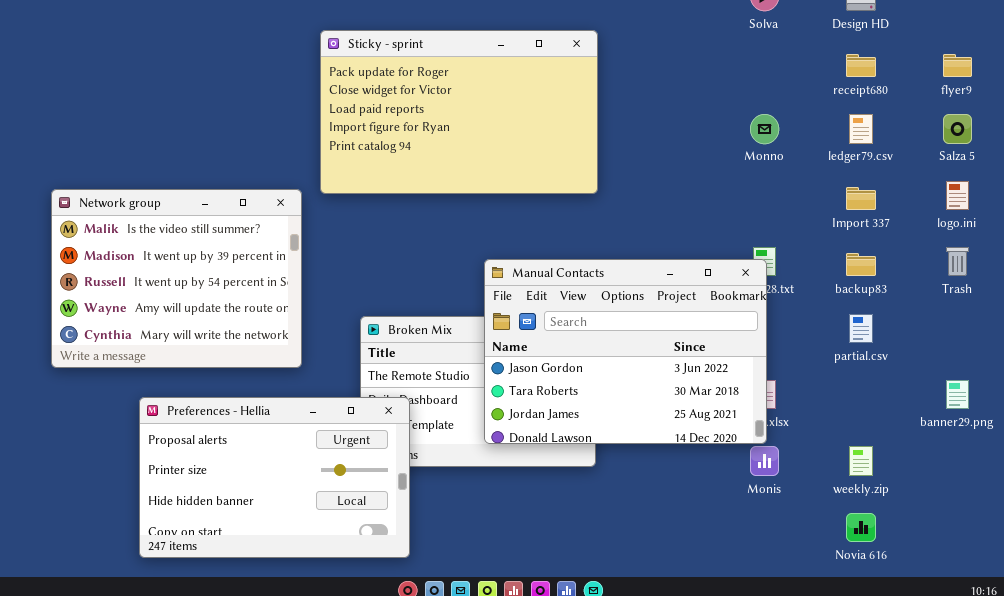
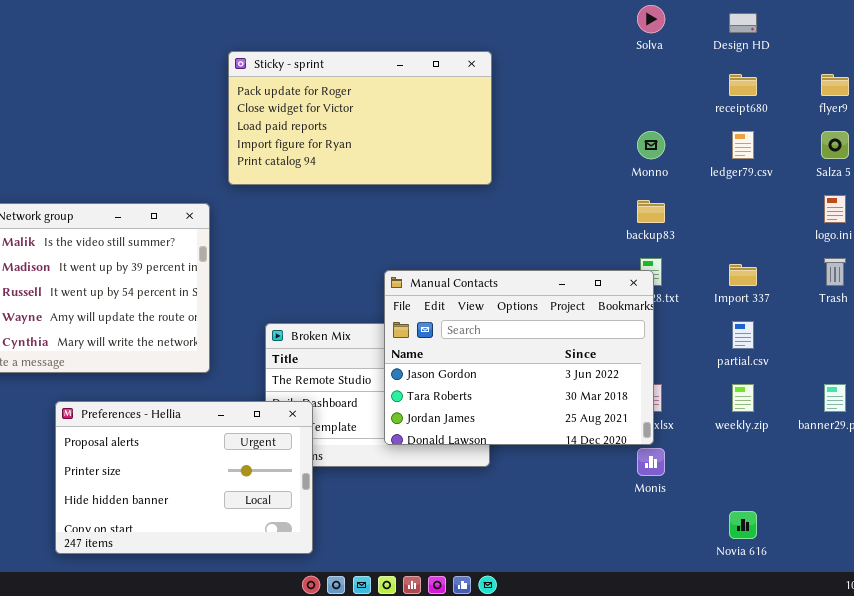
Sticky - sprint: [320,30,598,194] -> [228,51,492,185], resized
Import 337: [846,187,876,210] -> [729,264,757,286], moved
backup83: [846,253,876,276] -> [637,200,665,223], moved
weekly.zip: [849,446,873,476] -> [732,384,754,412], moved

